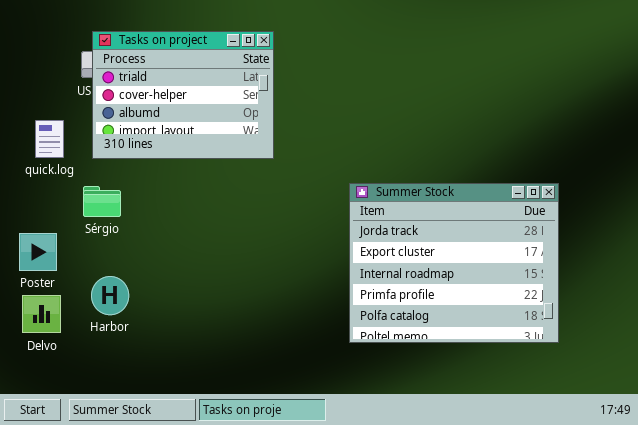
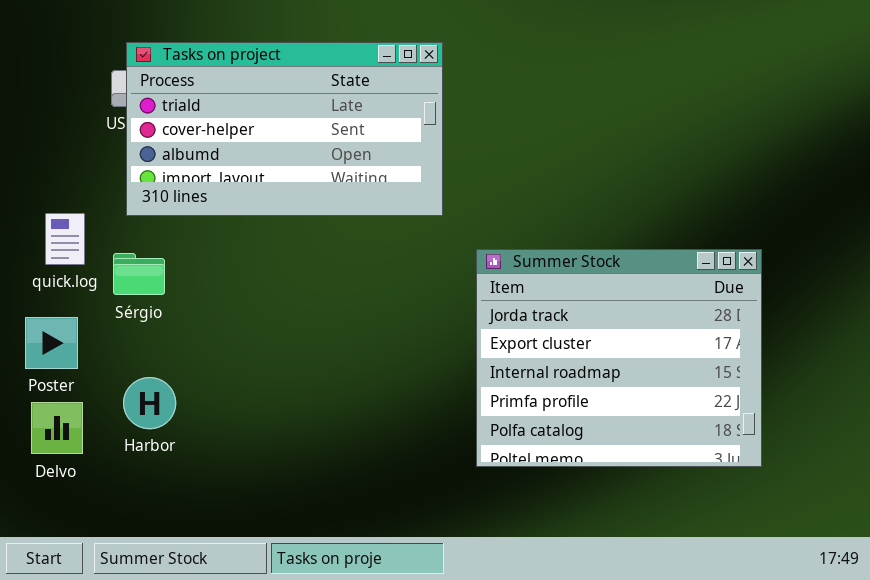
Tasks on project: [92,31,274,159] -> [126,42,443,216], resized
quick.log: [35,120,64,158] -> [45,213,85,265], moved

